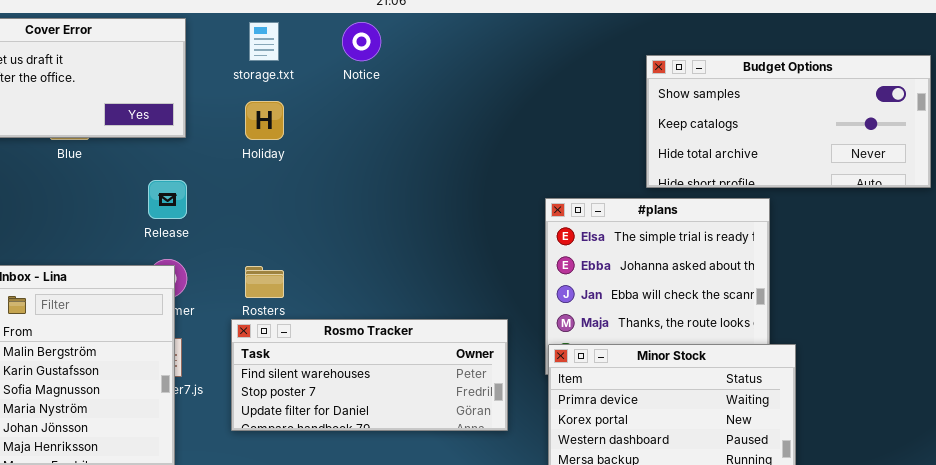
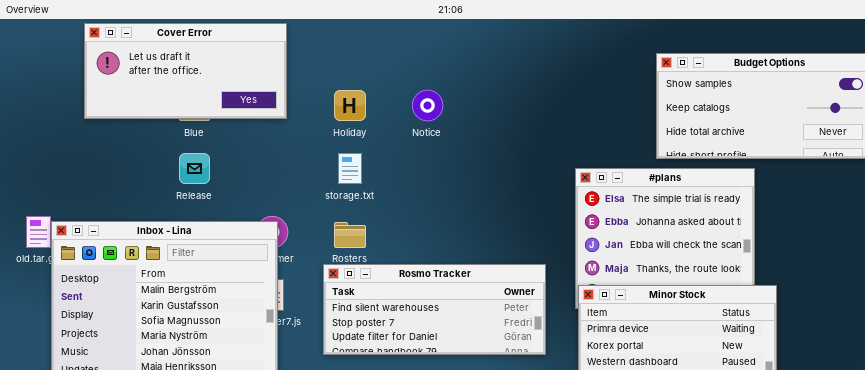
storage.txt: [249,22,279,61] -> [338,153,362,184], moved
Notice: [342,22,381,61] -> [412,90,443,121], moved
Release: [148,180,187,219] -> [179,153,210,184], moved

